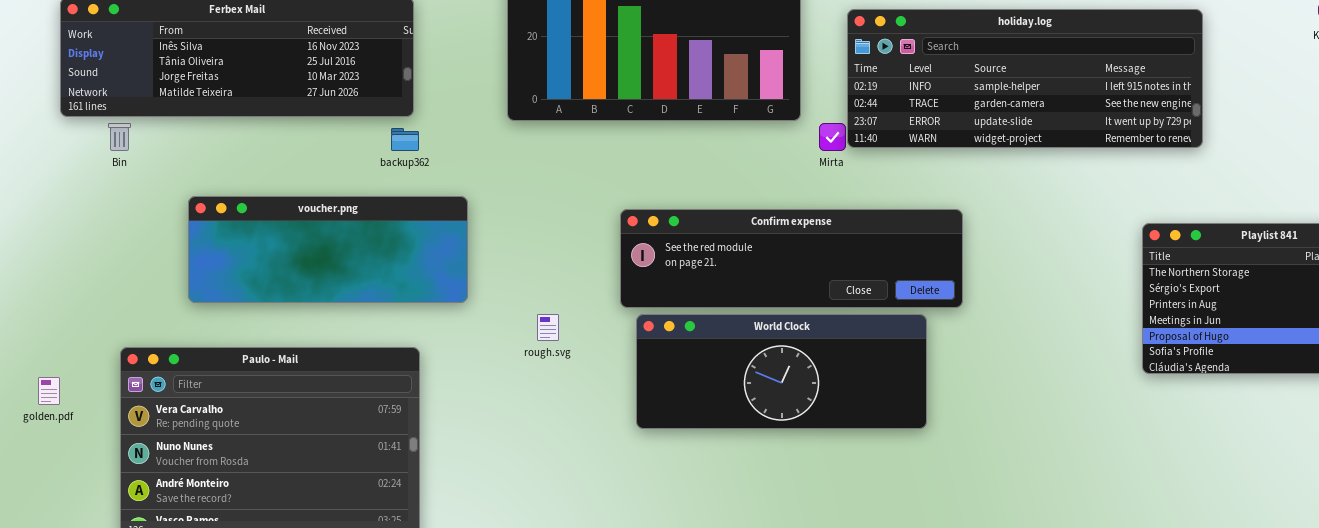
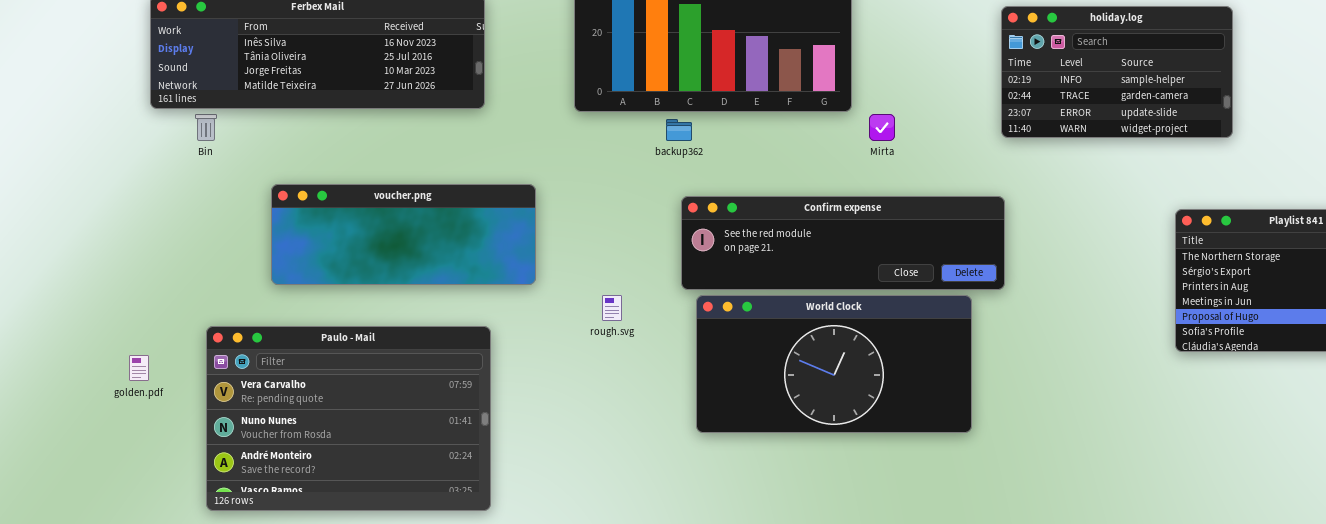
holiday.log: [847,9,1203,148] -> [1001,6,1233,138], resized
backup362: [391,128,419,151] -> [666,119,692,141], moved
World Clock: [636,314,927,429] -> [696,295,972,433], resized

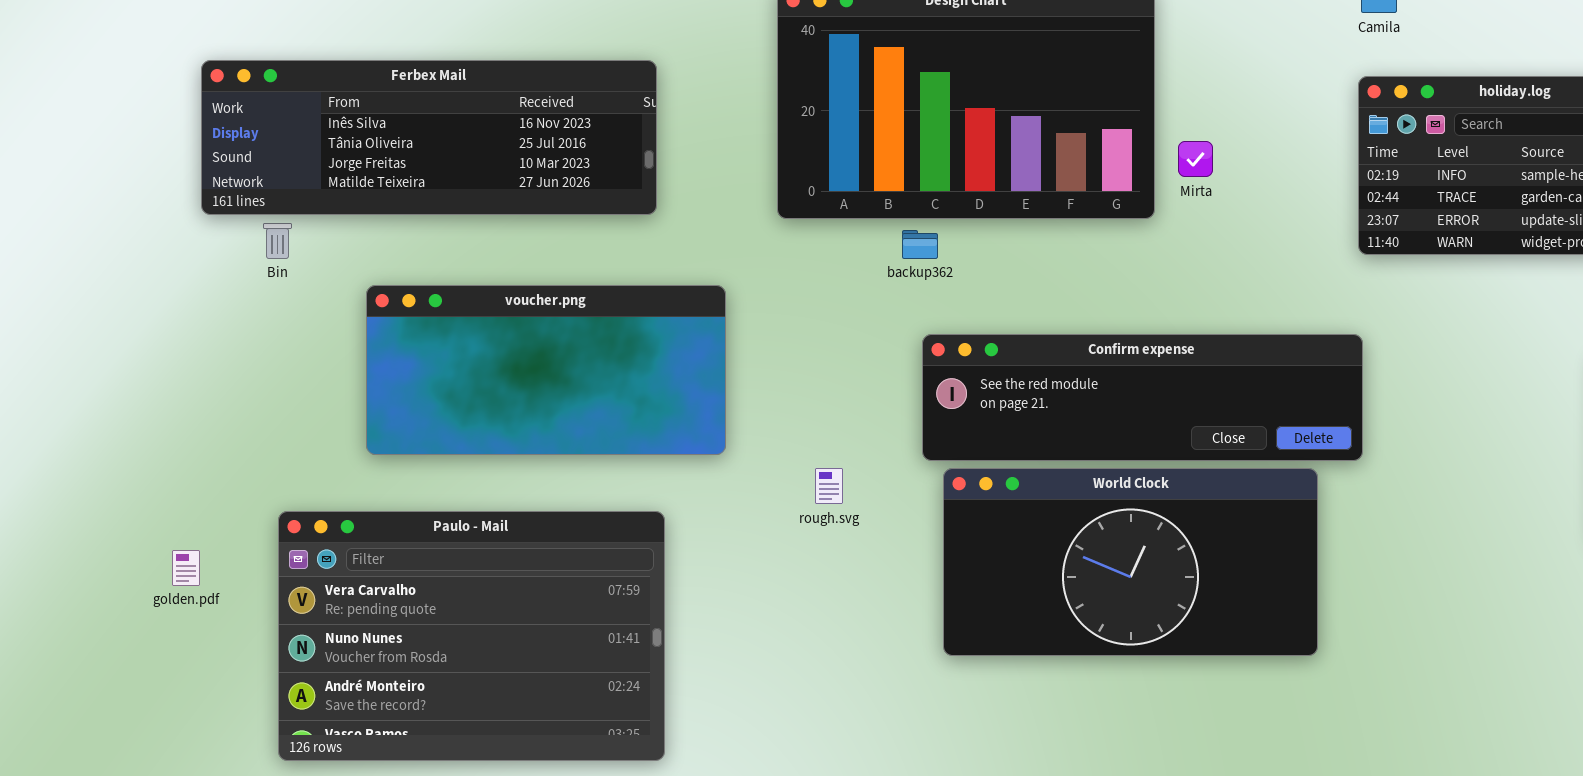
Mirta: [869,114,895,141] -> [1178,141,1213,177], moved
voucher.png: [271,184,536,285] -> [366,285,726,455], resized

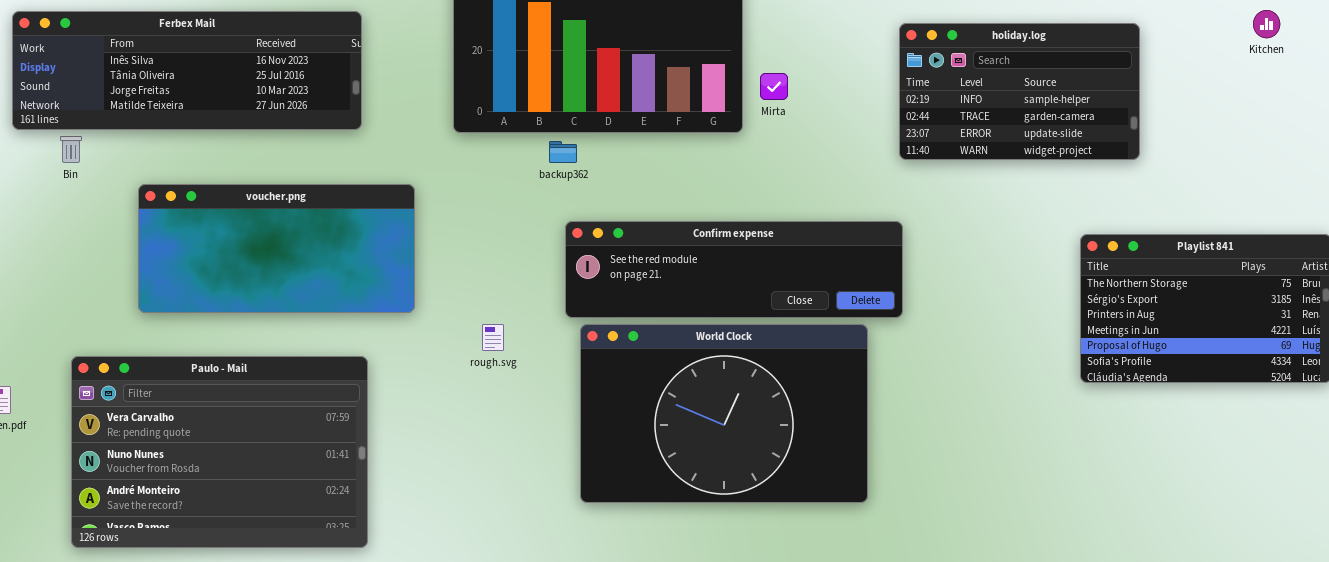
World Clock: [943,468,1318,656] -> [580,324,868,503], resized

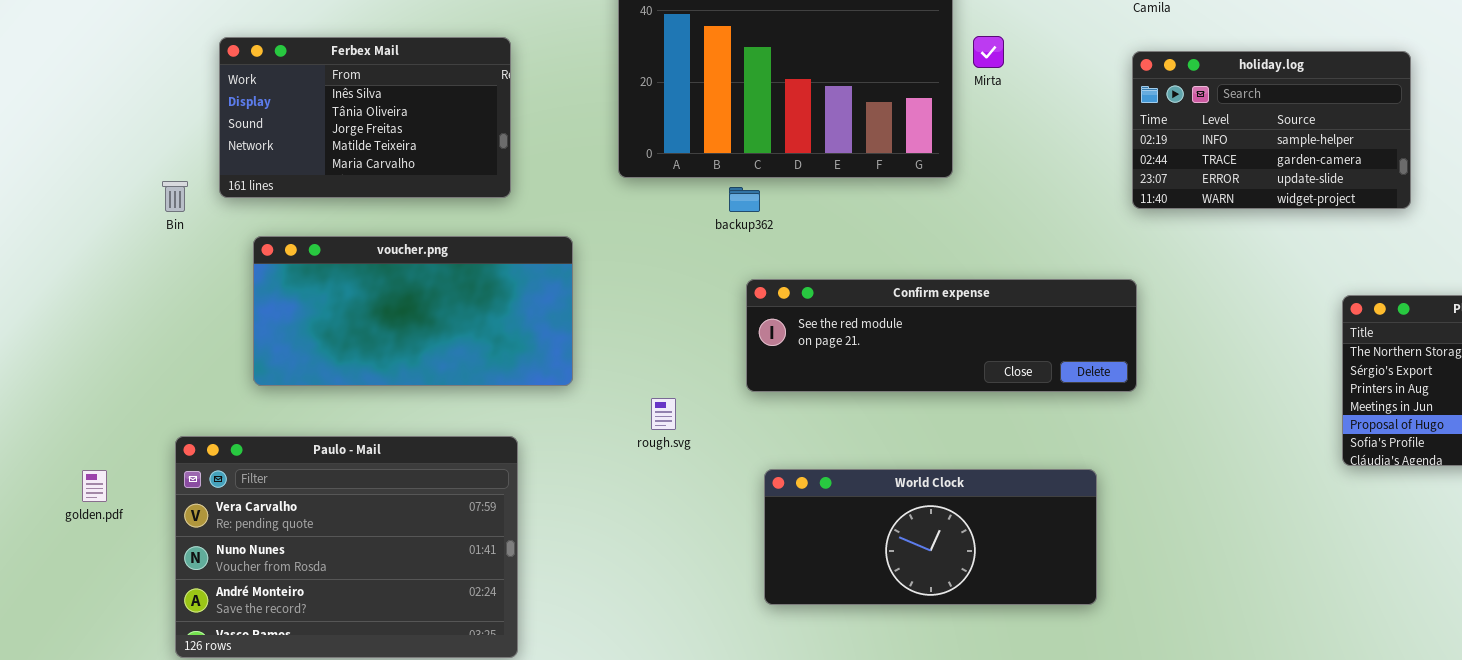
Ferbex Mail: [12,11,362,130] -> [219,37,511,198], resized
Mirta: [760,73,788,100] -> [973,36,1004,68], moved
World Clock: [580,324,868,503] -> [764,469,1097,605], resized

